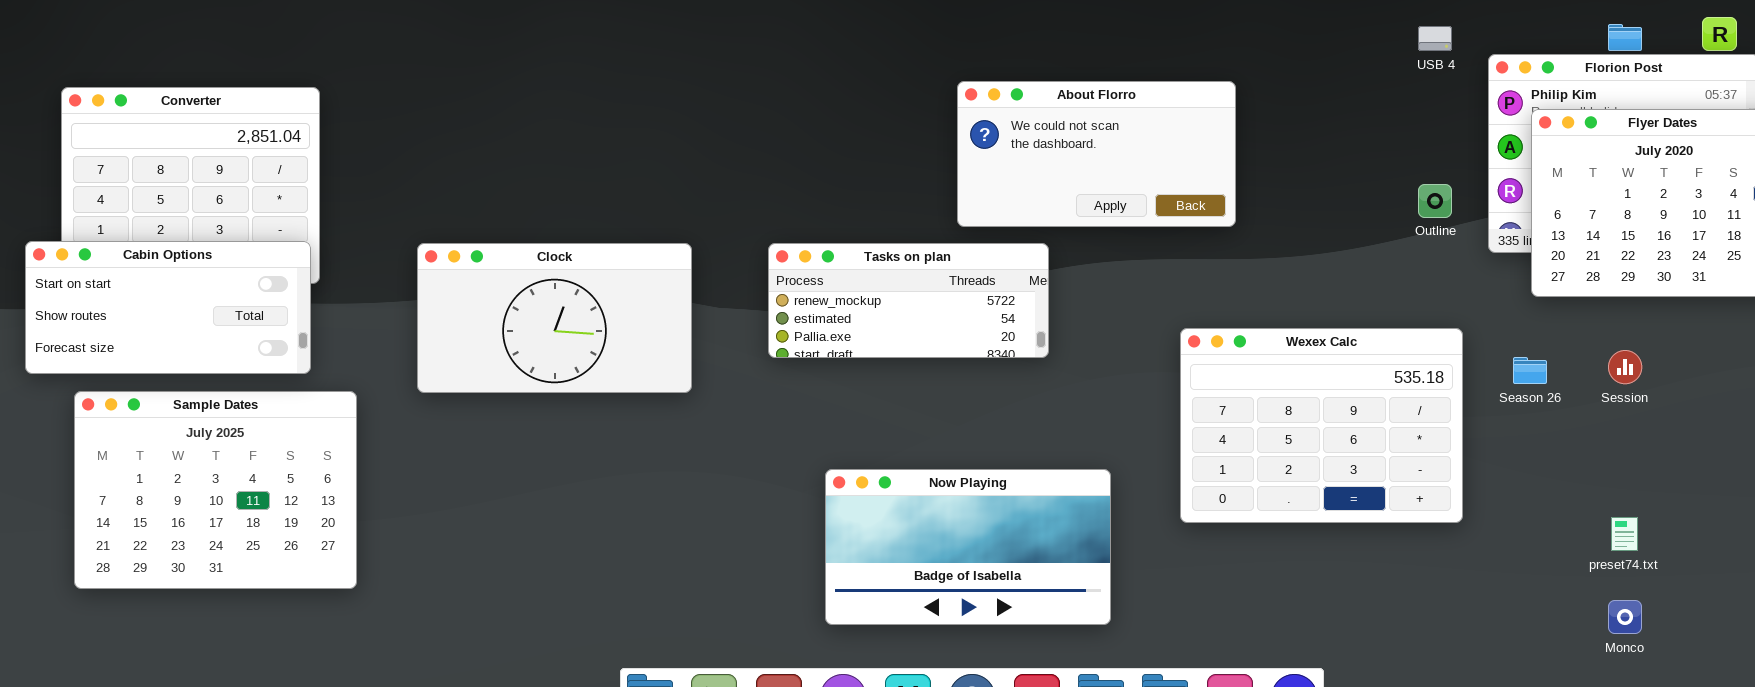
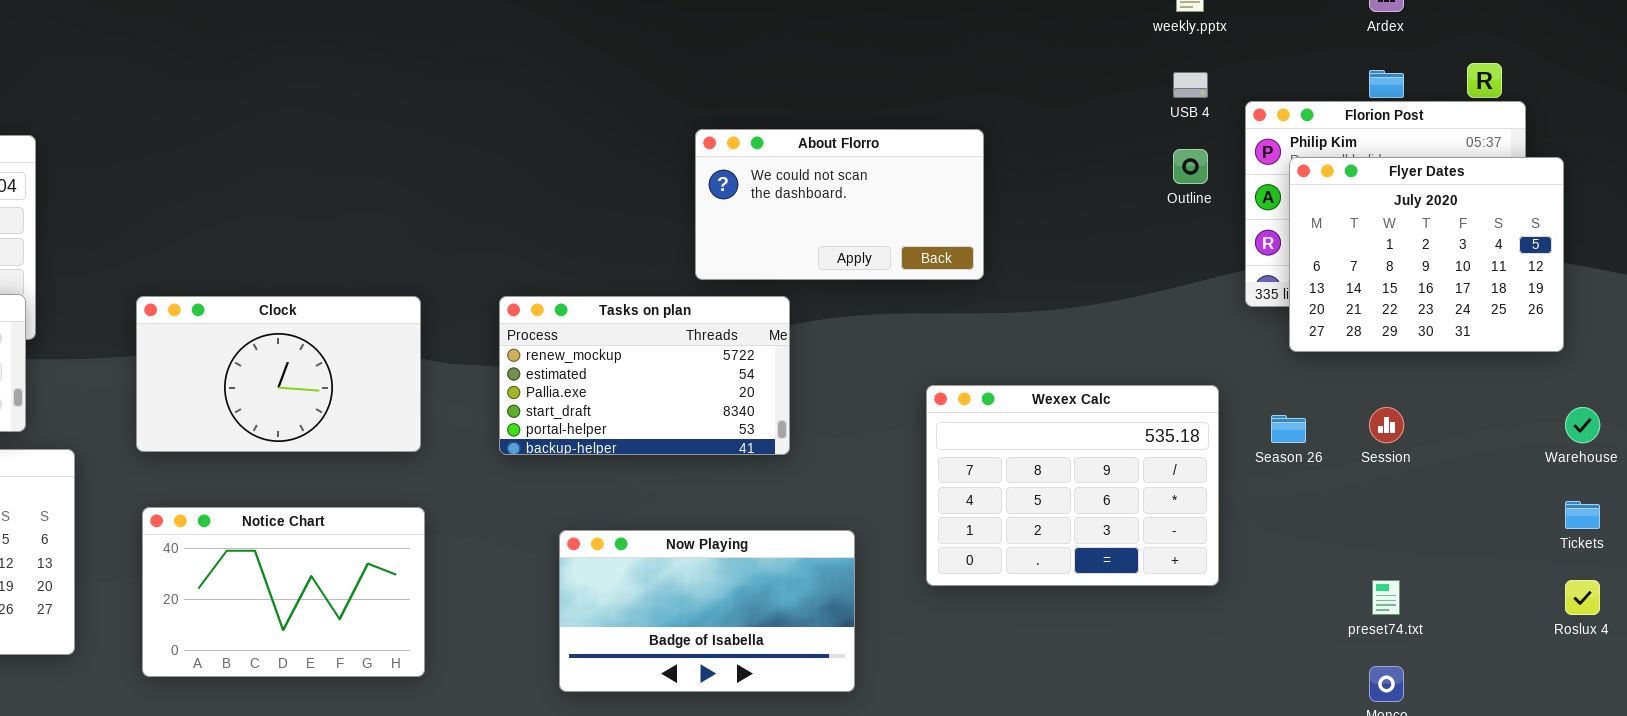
Outline: [1418,184,1452,218] -> [1173,149,1208,184], moved
Tasks on plan: [768,243,1049,358] -> [499,296,790,455], resized
Notice Chart: none -> [142,507,425,677], opened

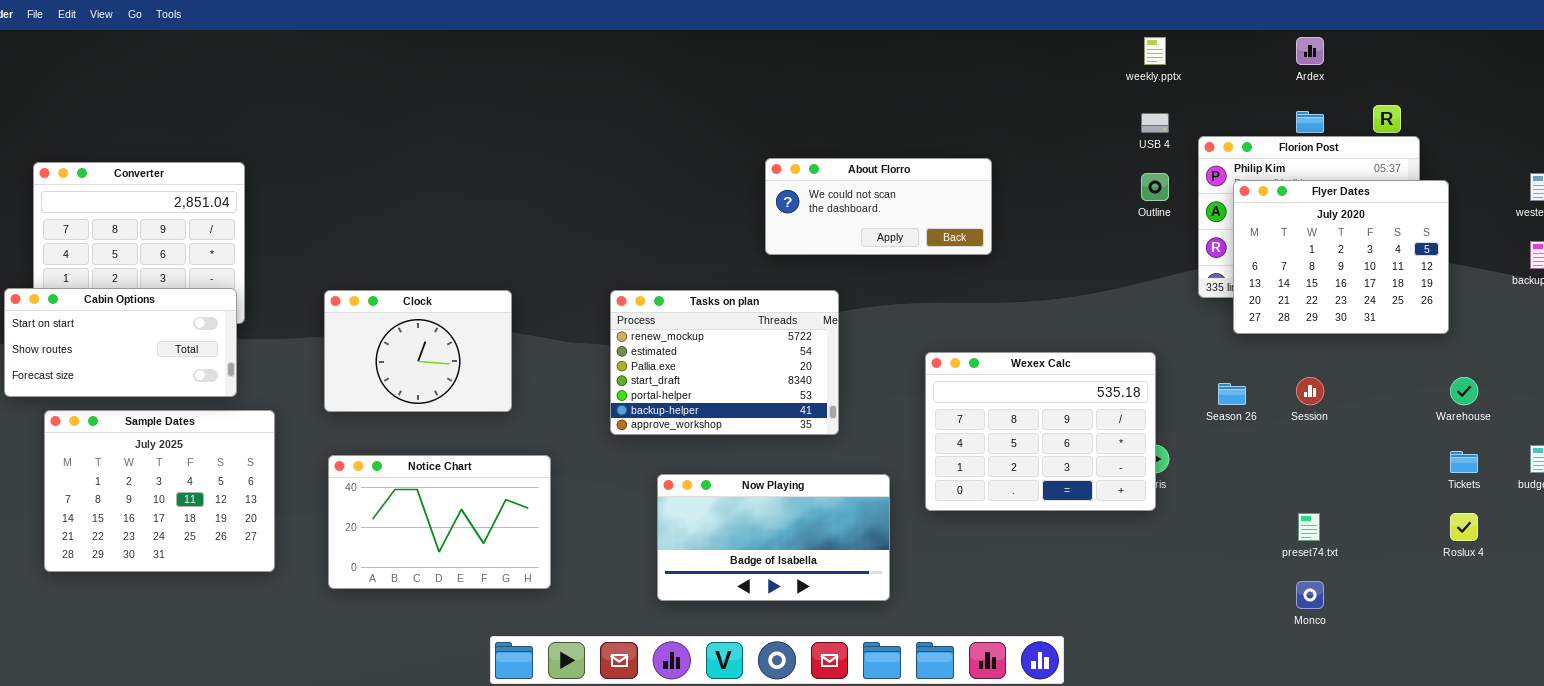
About Florro: [695,129,984,280] -> [765,158,992,255], resized
Clock: [136,296,421,452] -> [324,290,512,412], resized
Tasks on plan: [499,296,790,455] -> [610,290,839,435], resized
Wexex Calc: [926,385,1219,586] -> [925,352,1156,511], moved

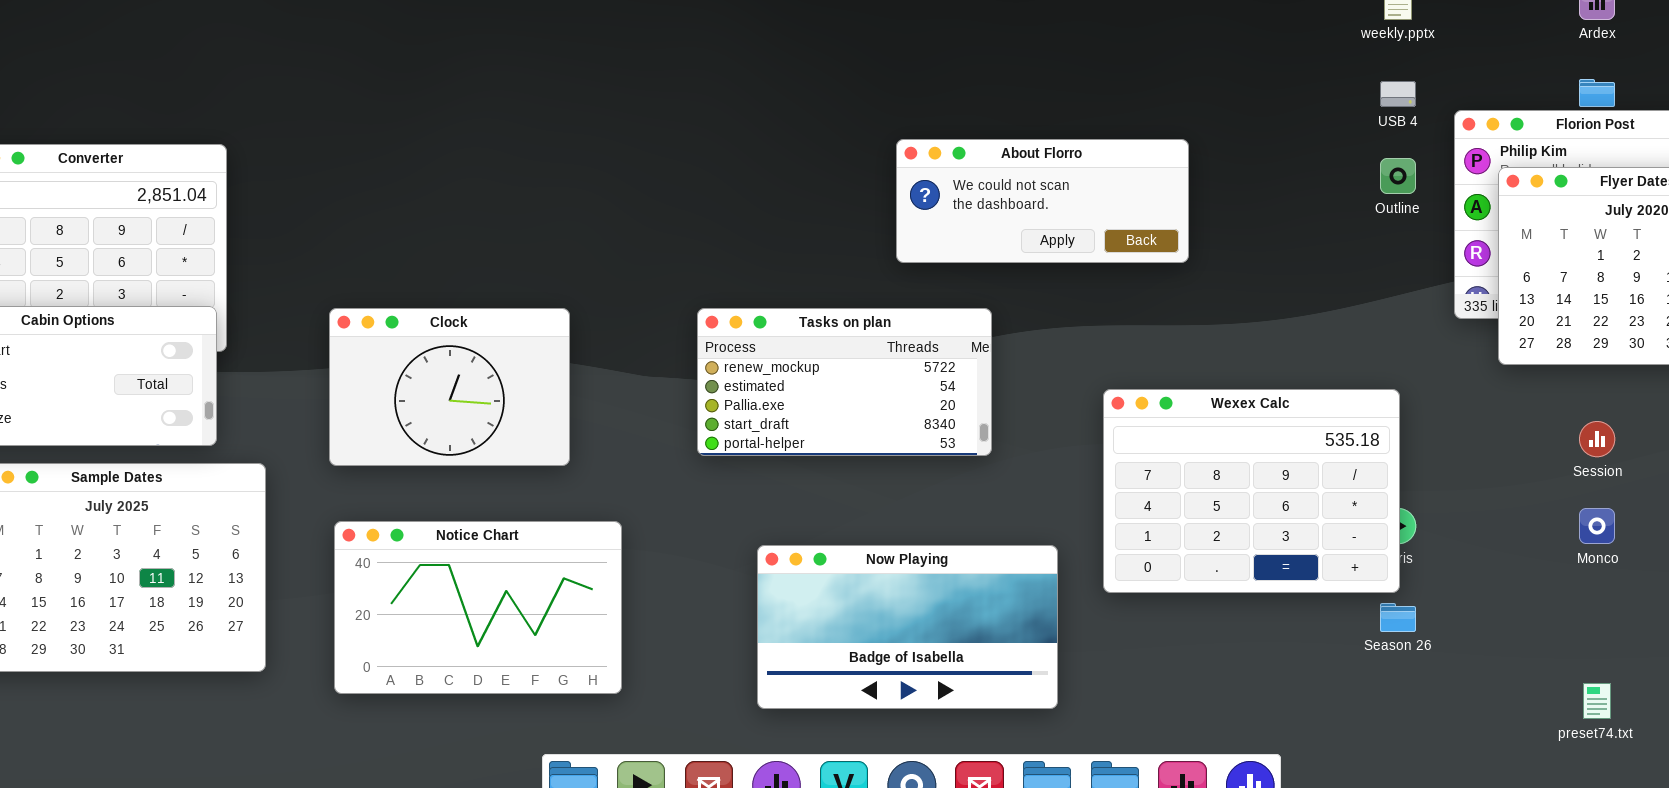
Tasks on plan: [610,290,839,435] -> [697,308,992,456], resized
Season 26: [1218,383,1246,405] -> [1380,603,1416,632], moved
preset74.txt: [1298,513,1320,541] -> [1583,683,1611,719], moved
Monco: [1296,581,1324,609] -> [1579,508,1615,544], moved

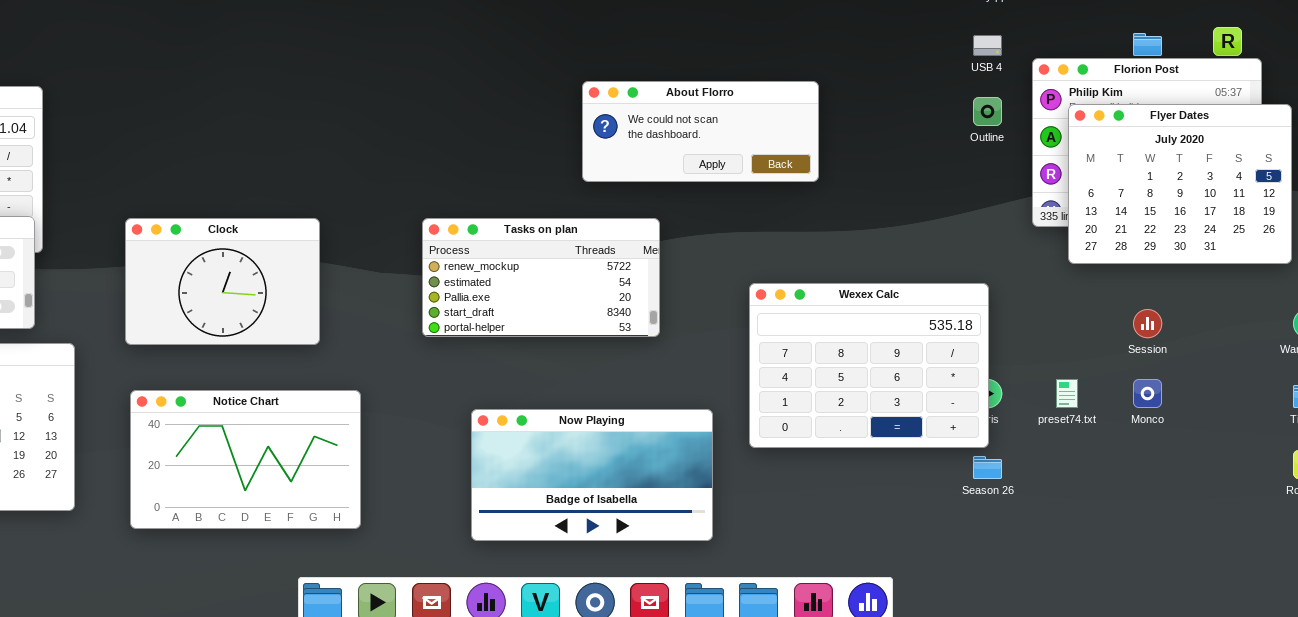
preset74.txt: [1583,683,1611,719] -> [1056,379,1078,408], moved

